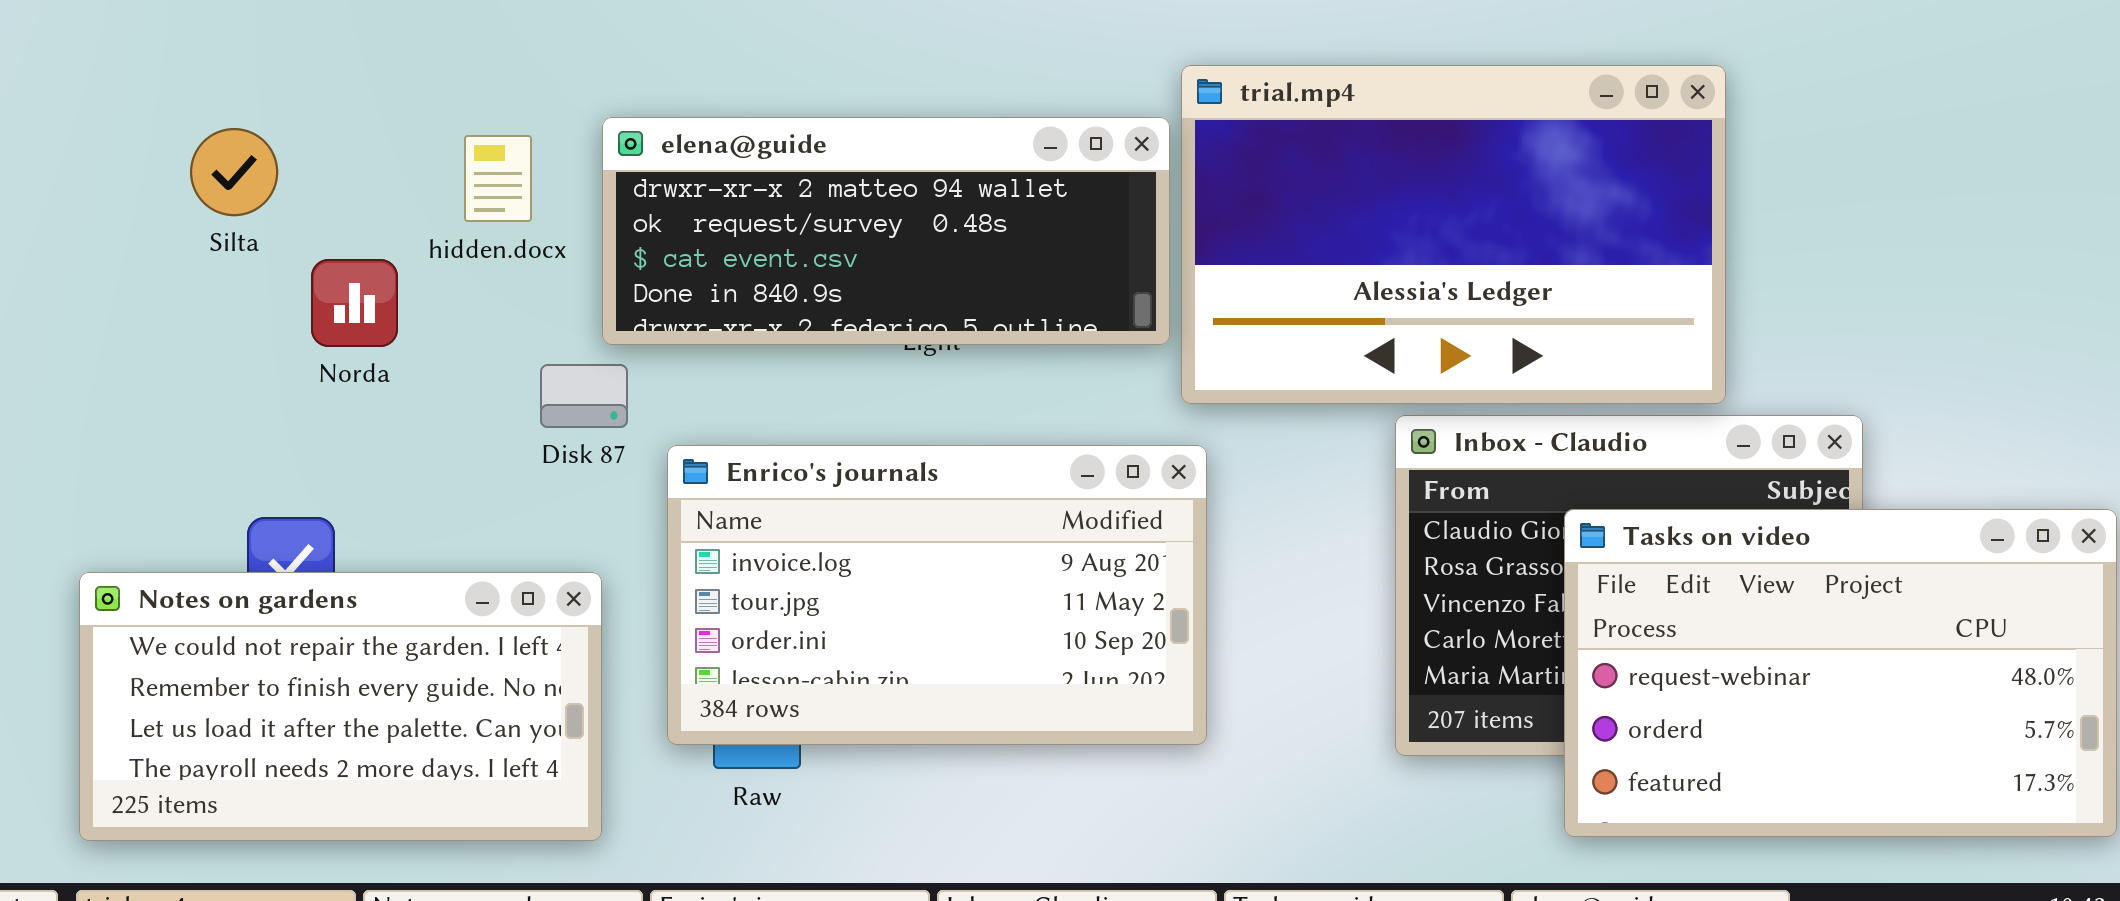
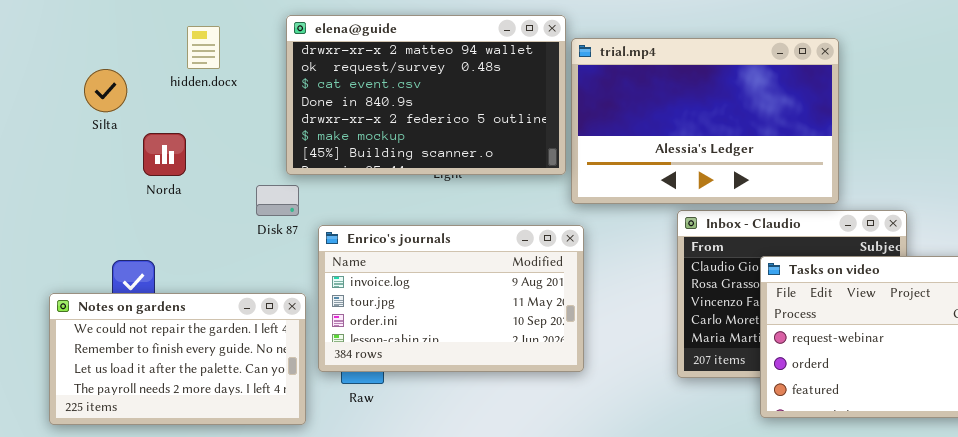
elena@guide: [602,117,1170,345] -> [286,15,566,175], resized
hidden.docx: [464,135,532,222] -> [187,26,220,69], moved
Notes on gardens: [79,572,602,841] -> [49,293,306,425], moved

